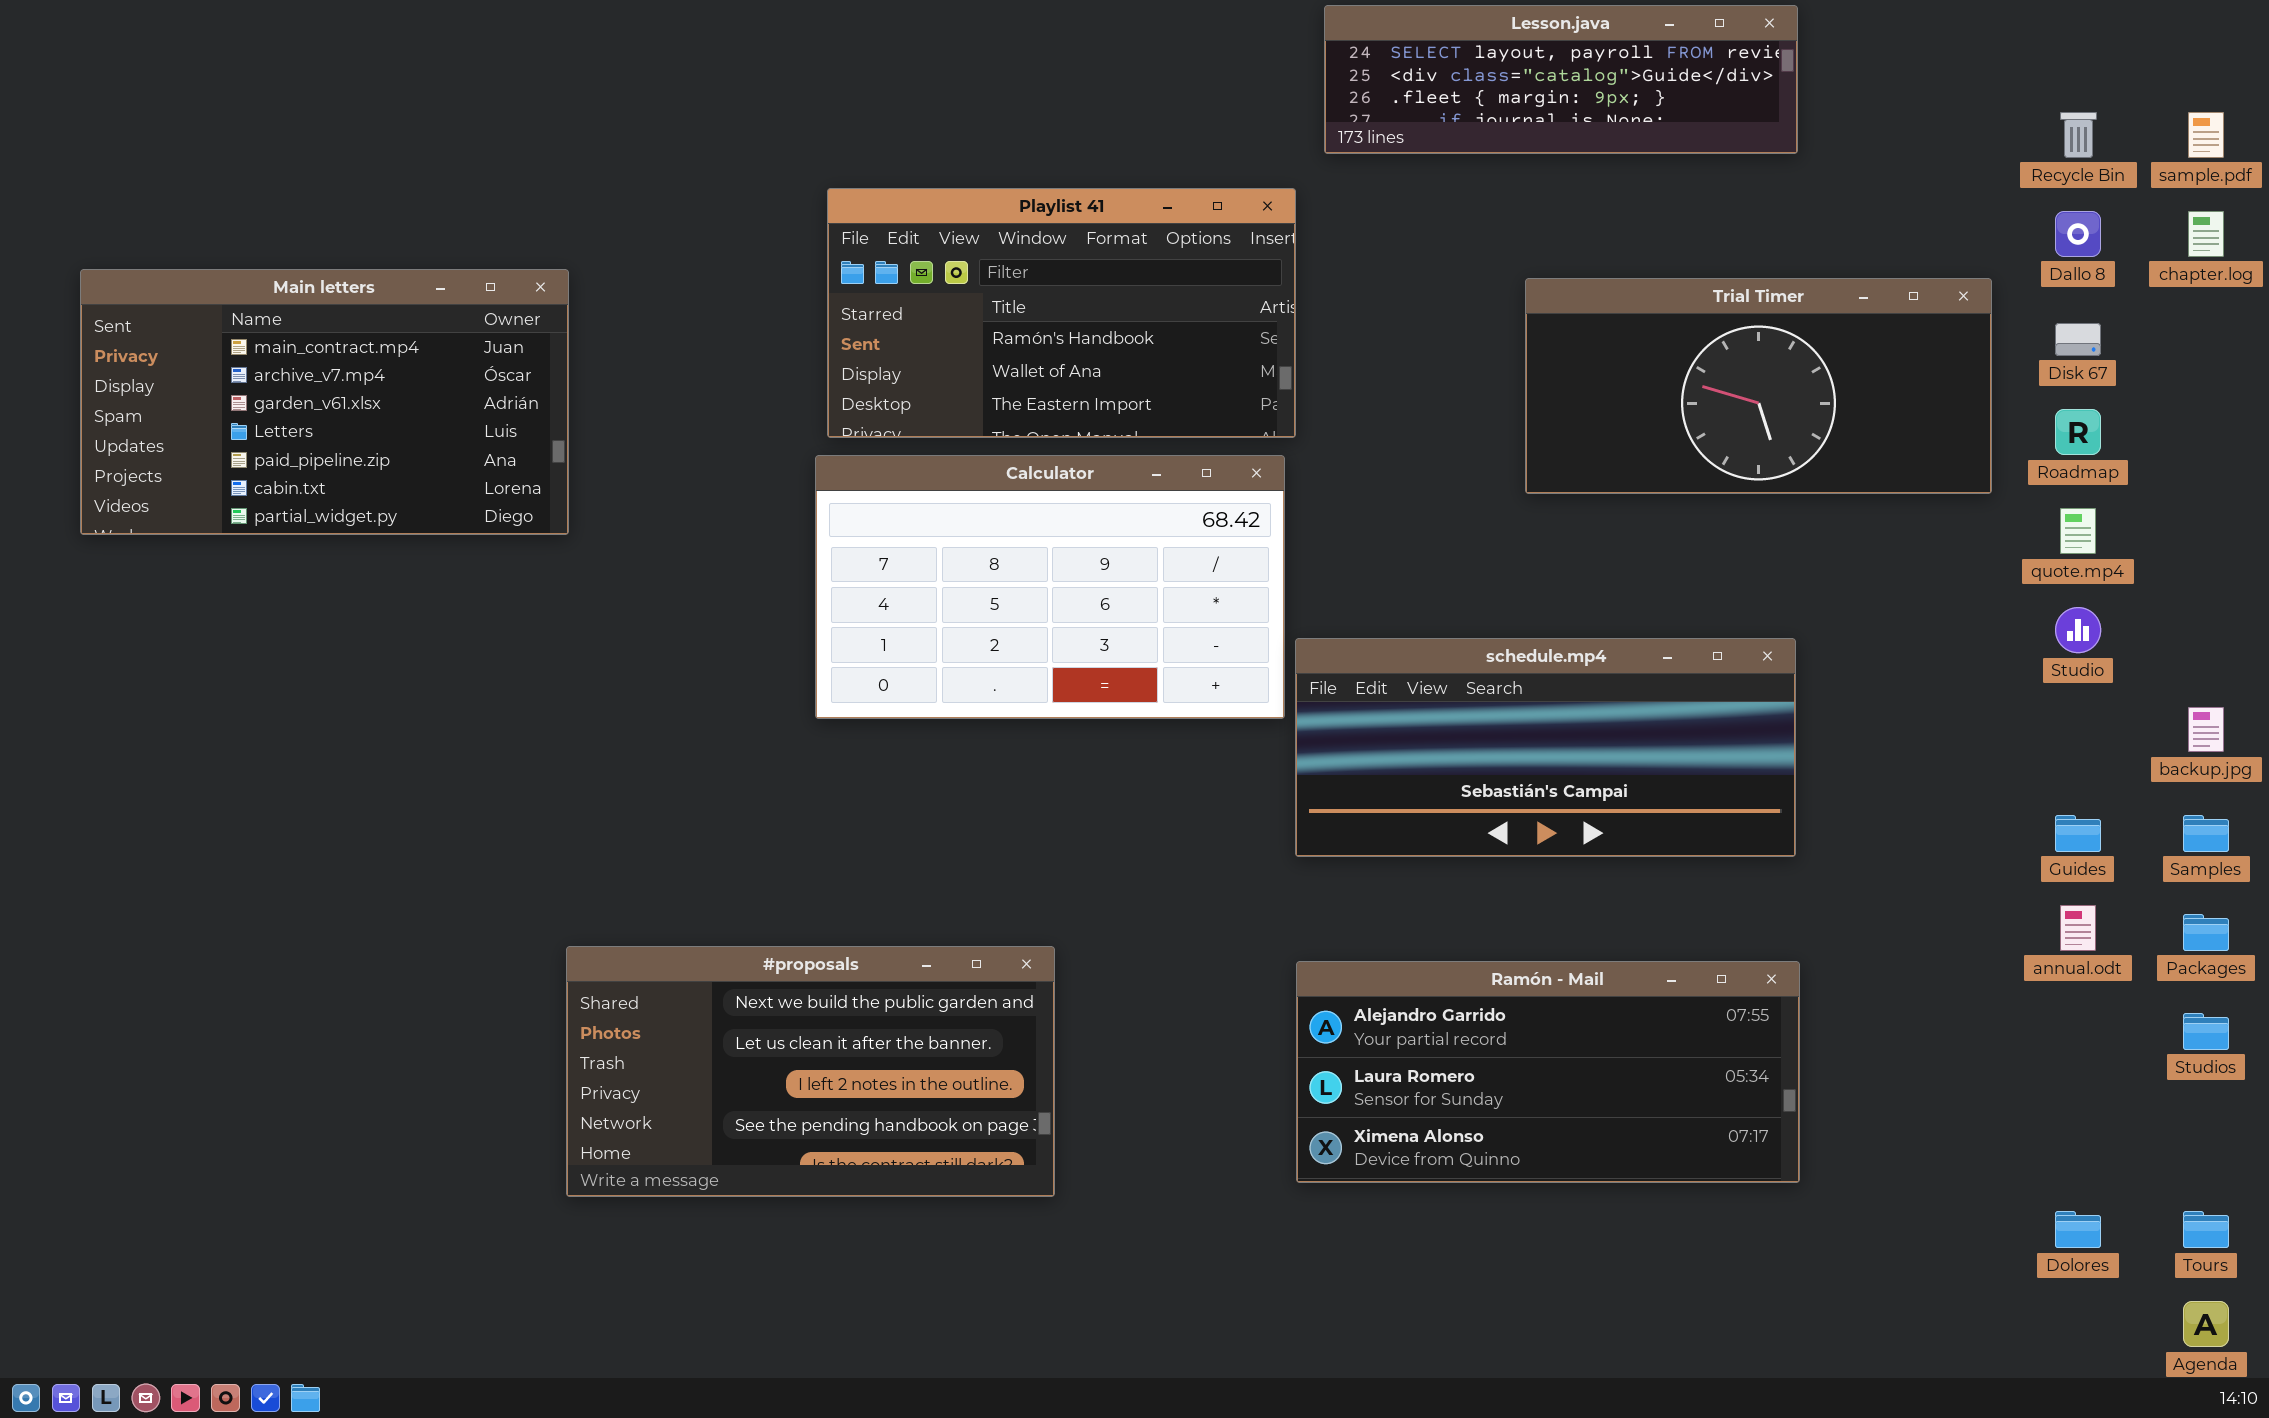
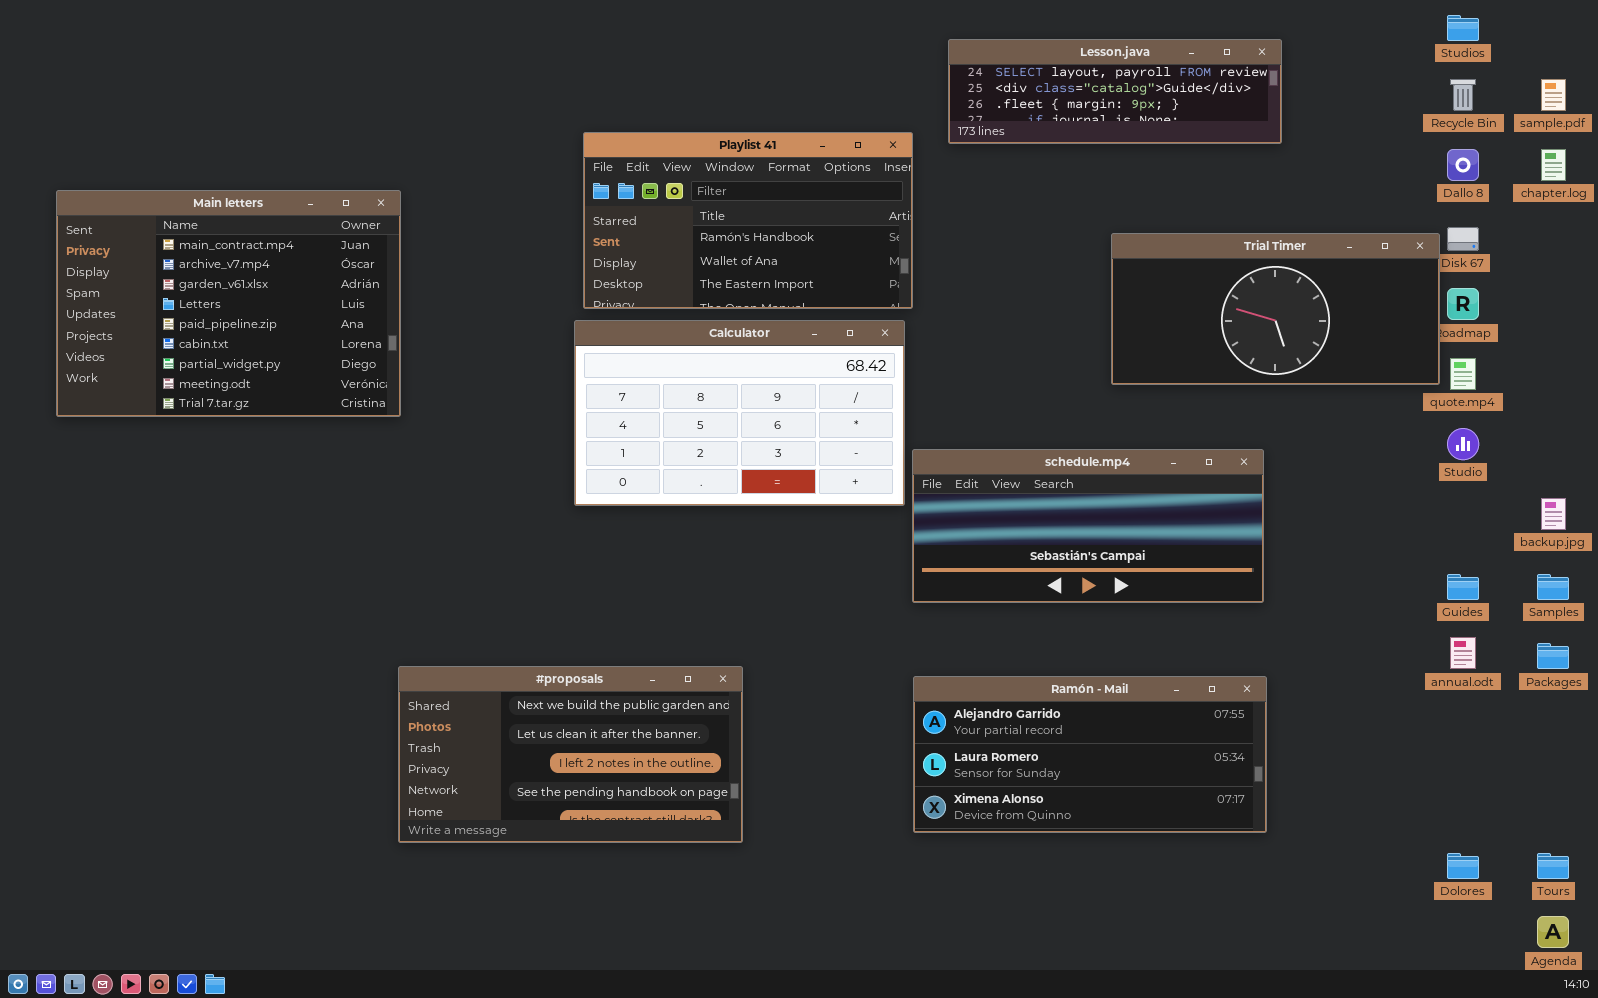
Lesson.java: [1324,5,1798,154] -> [948,39,1282,144], moved
Main letters: [80,269,569,535] -> [56,190,401,417], resized
Trial Timer: [1525,278,1992,494] -> [1111,233,1440,385], moved
Studios: [2183,1013,2229,1050] -> [1447,15,1479,41], moved

